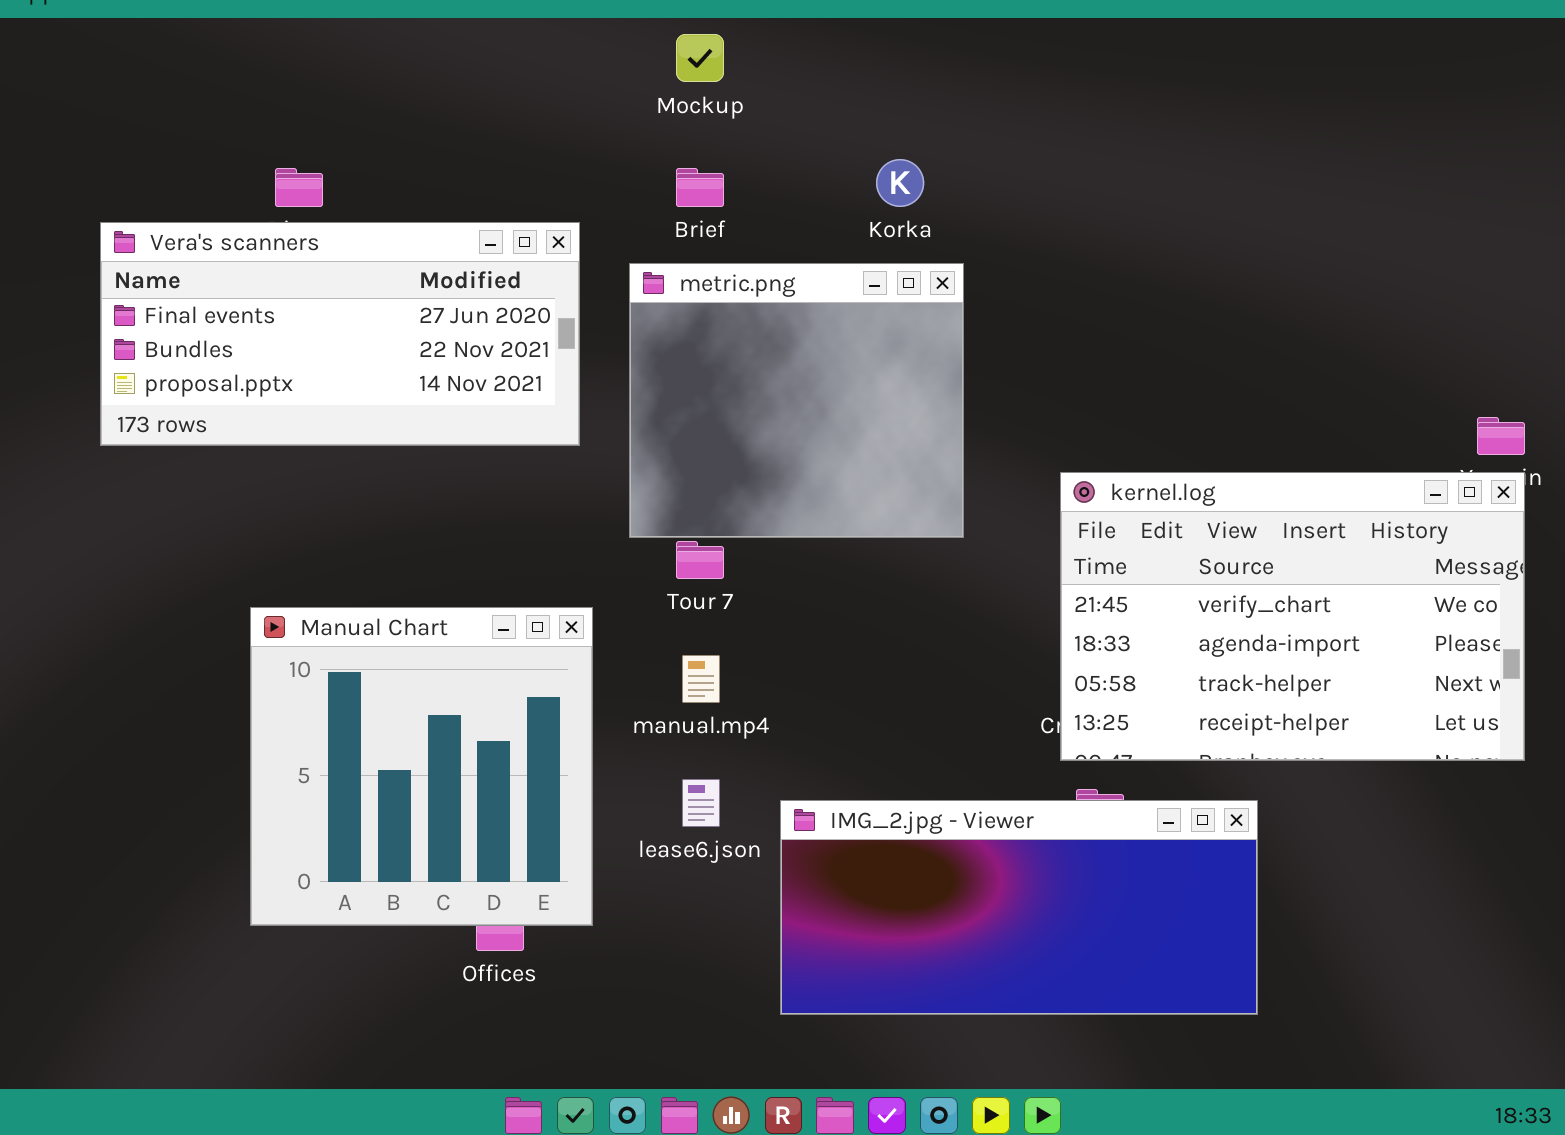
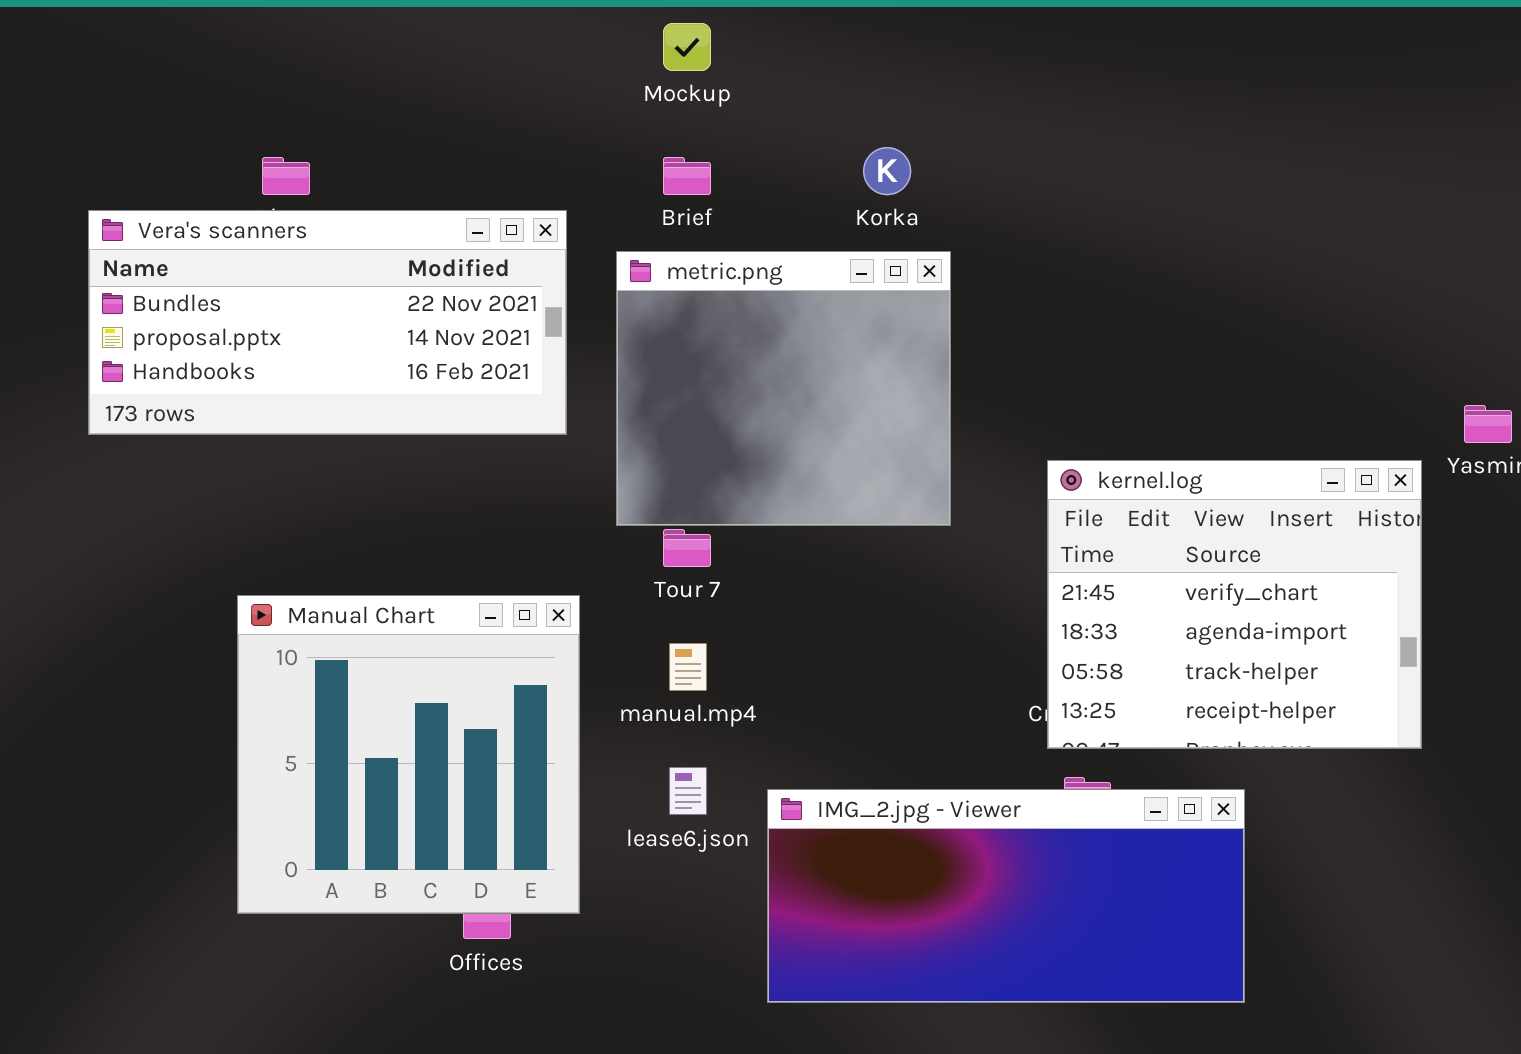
Vera's scanners: [100,222,580,446] -> [88,210,567,435], scrolled down 1 row
kernel.log: [1060,472,1525,761] -> [1047,460,1422,749], resized

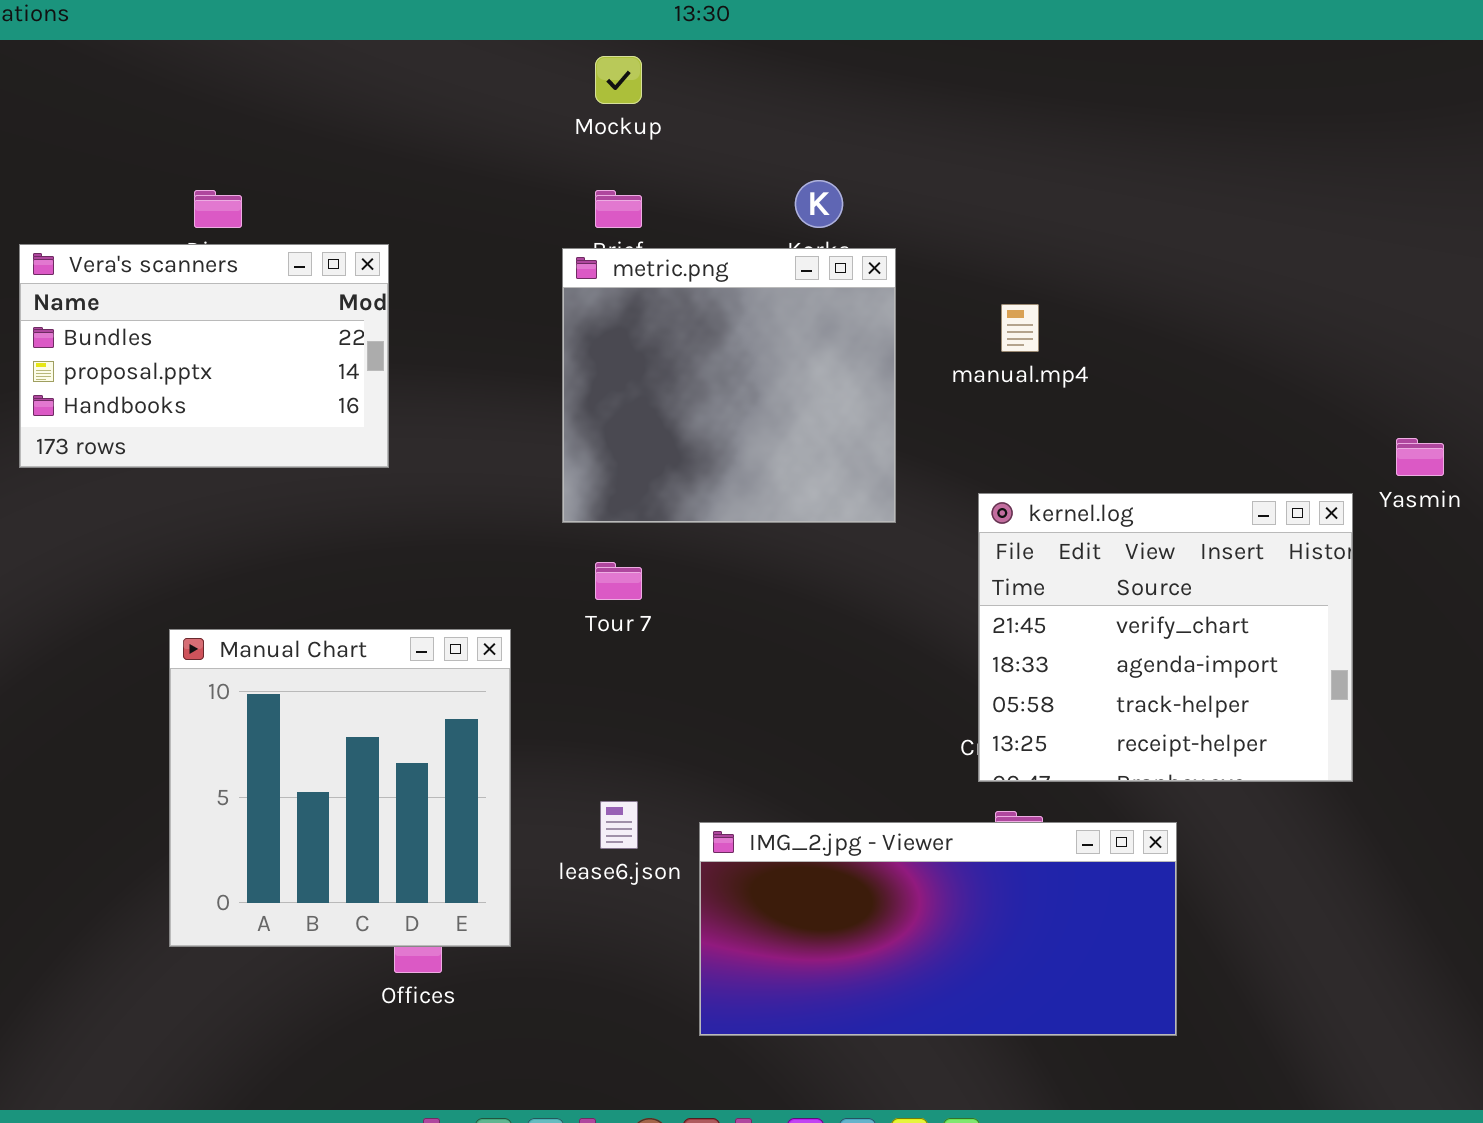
Vera's scanners: [88,210,567,435] -> [19,244,389,468], resized
metric.png: [616,251,951,526] -> [562,248,896,523], moved
manual.mp4: [669,643,707,691] -> [1001,304,1039,352], moved

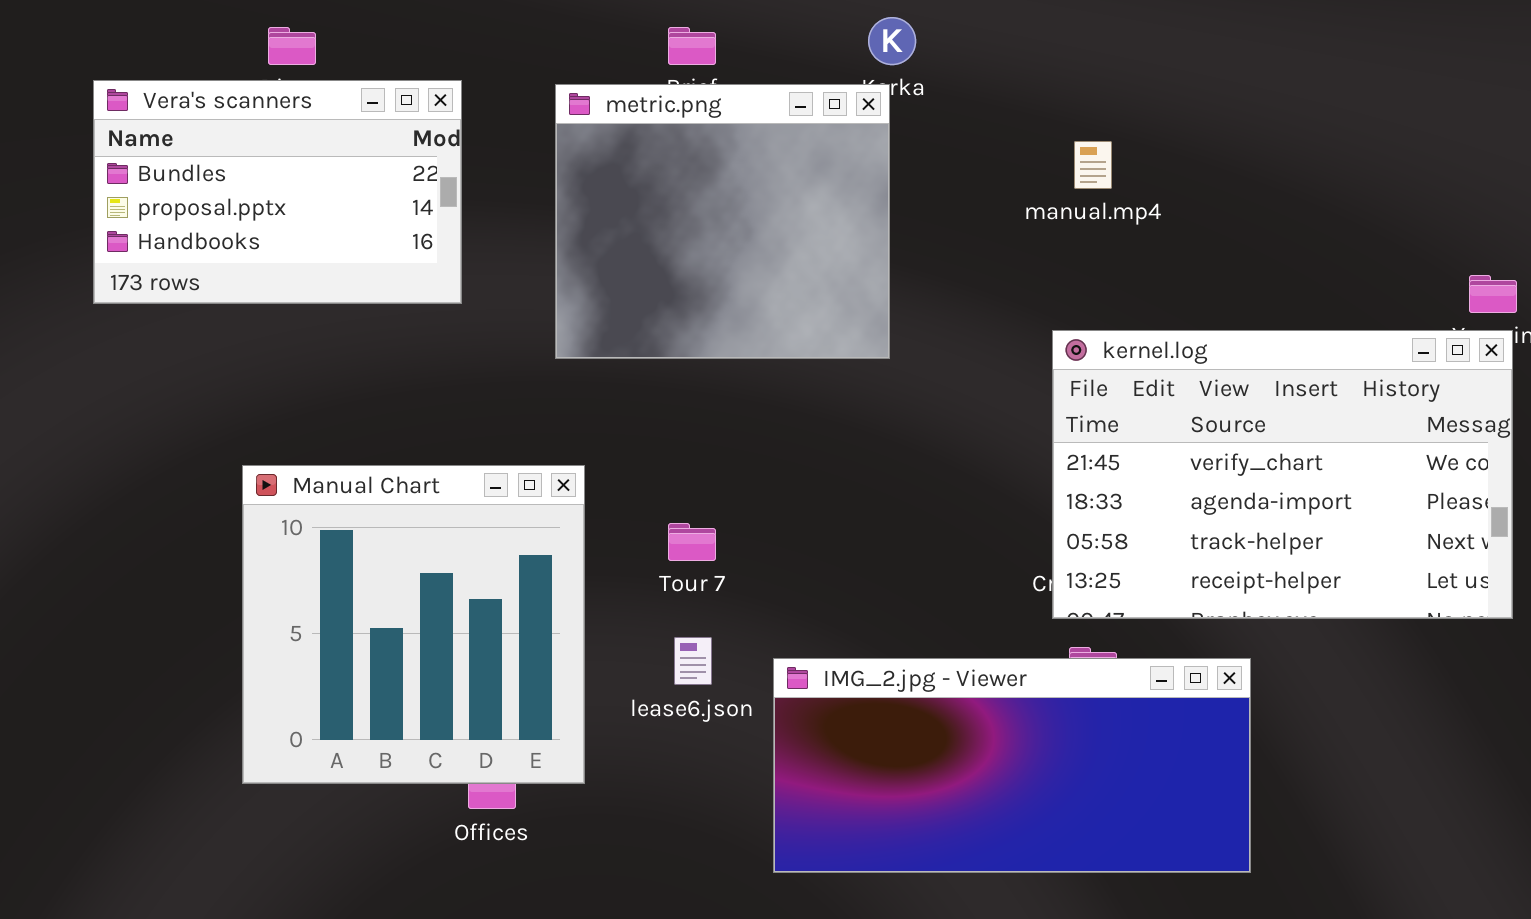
metric.png: [562,248,896,523] -> [555,84,890,359], moved
kernel.log: [978,493,1353,782] -> [1052,330,1513,619], resized
Tour 7: [595,562,642,600] -> [668,523,716,561], moved

